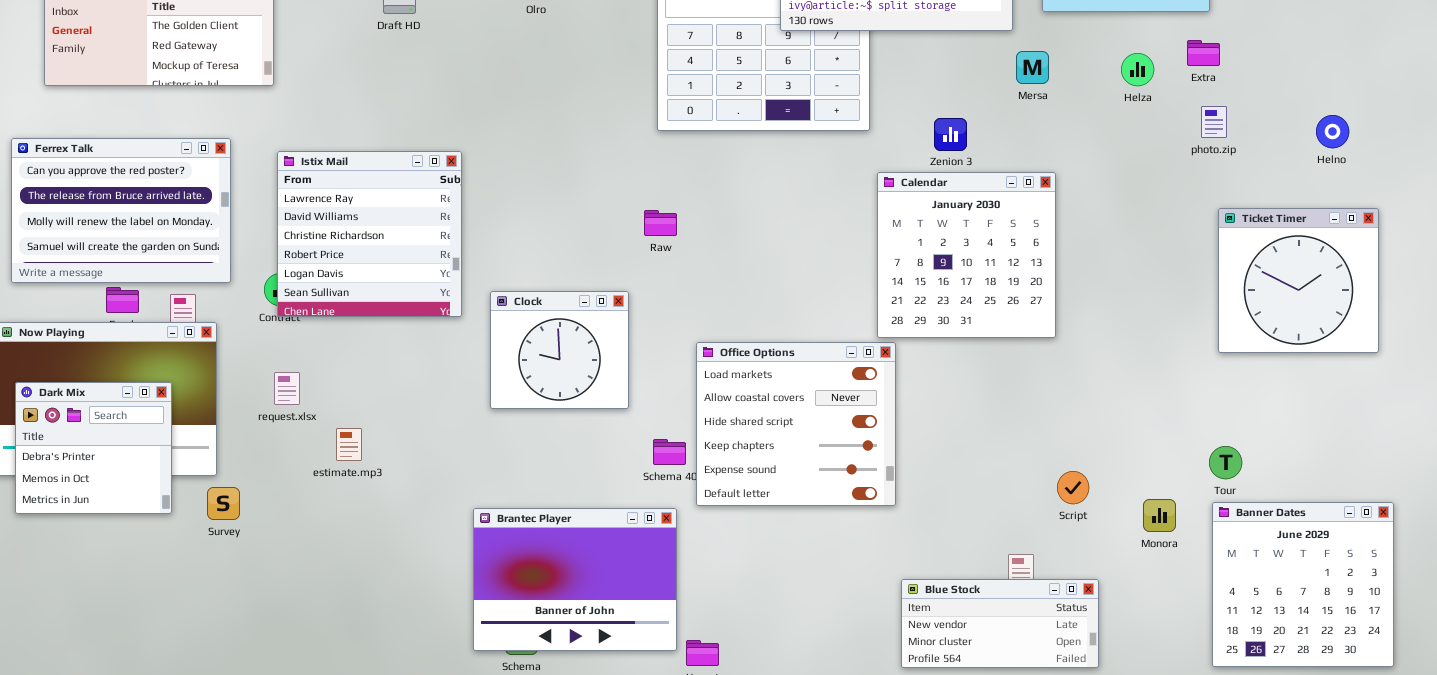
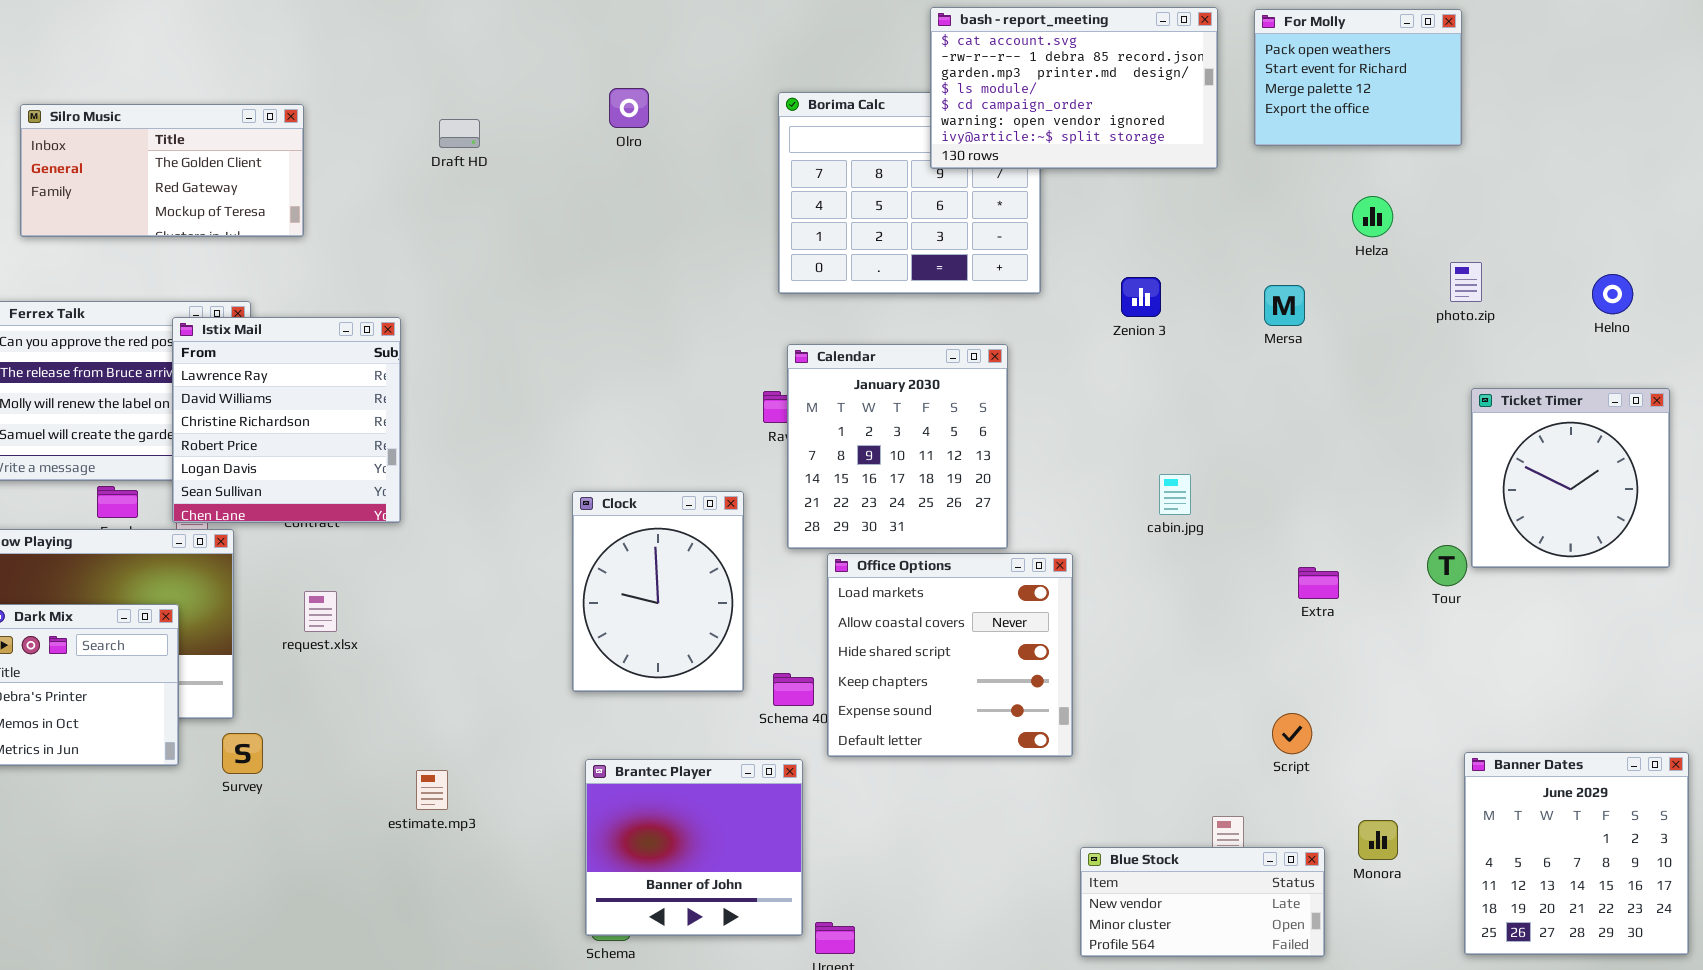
Extra: [1187,40,1220,66] -> [1298,567,1339,599], moved
Mersa: [1016,51,1049,84] -> [1264,285,1305,326], moved
Istix Mail: [277,151,462,317] -> [172,317,401,523], moved
Calendar: [877,172,1056,338] -> [787,344,1008,549], moved
Clock: [490,291,629,409] -> [572,491,744,692], resized
estimate.mp3: [336,428,362,461] -> [416,770,448,810], moved
Tour: [1209,446,1242,479] -> [1427,545,1467,586], moved
Monora: [1143,499,1176,532] -> [1358,820,1398,860], moved
Brantec Player: [473,508,677,651] -> [585,759,803,936], resized

